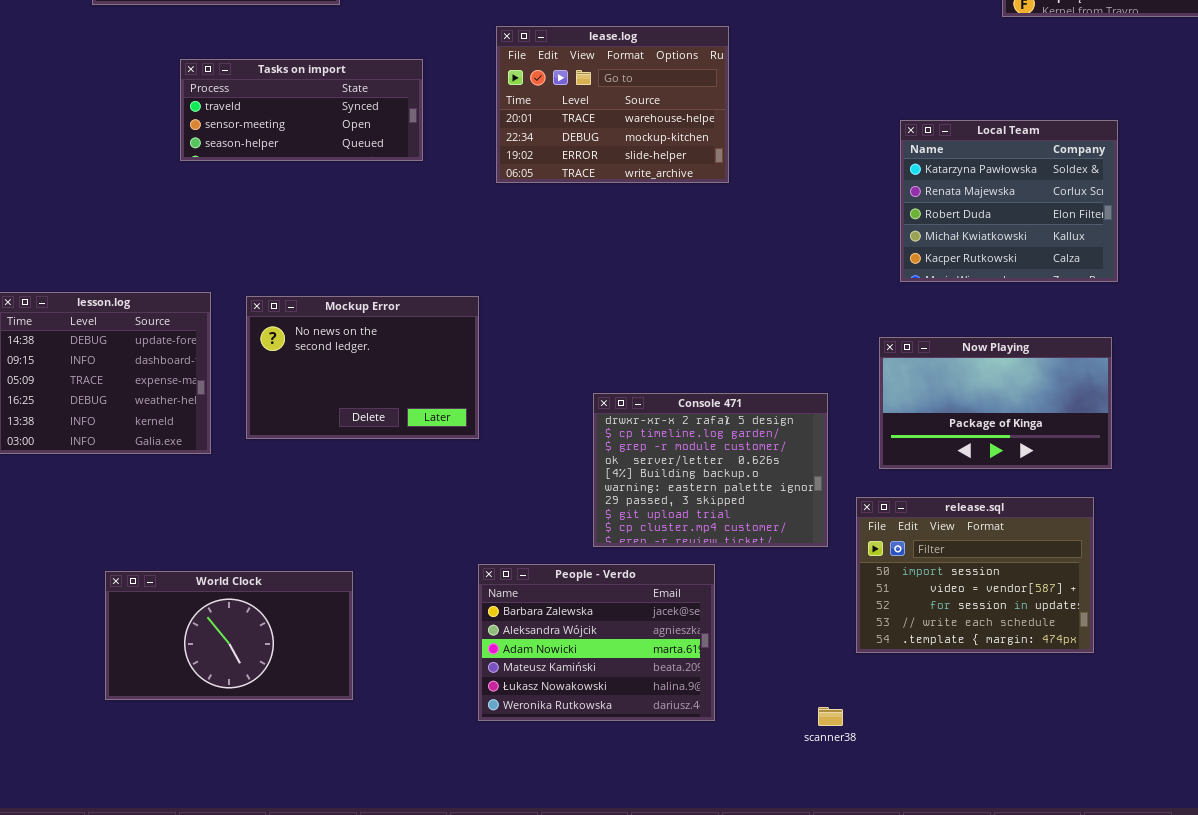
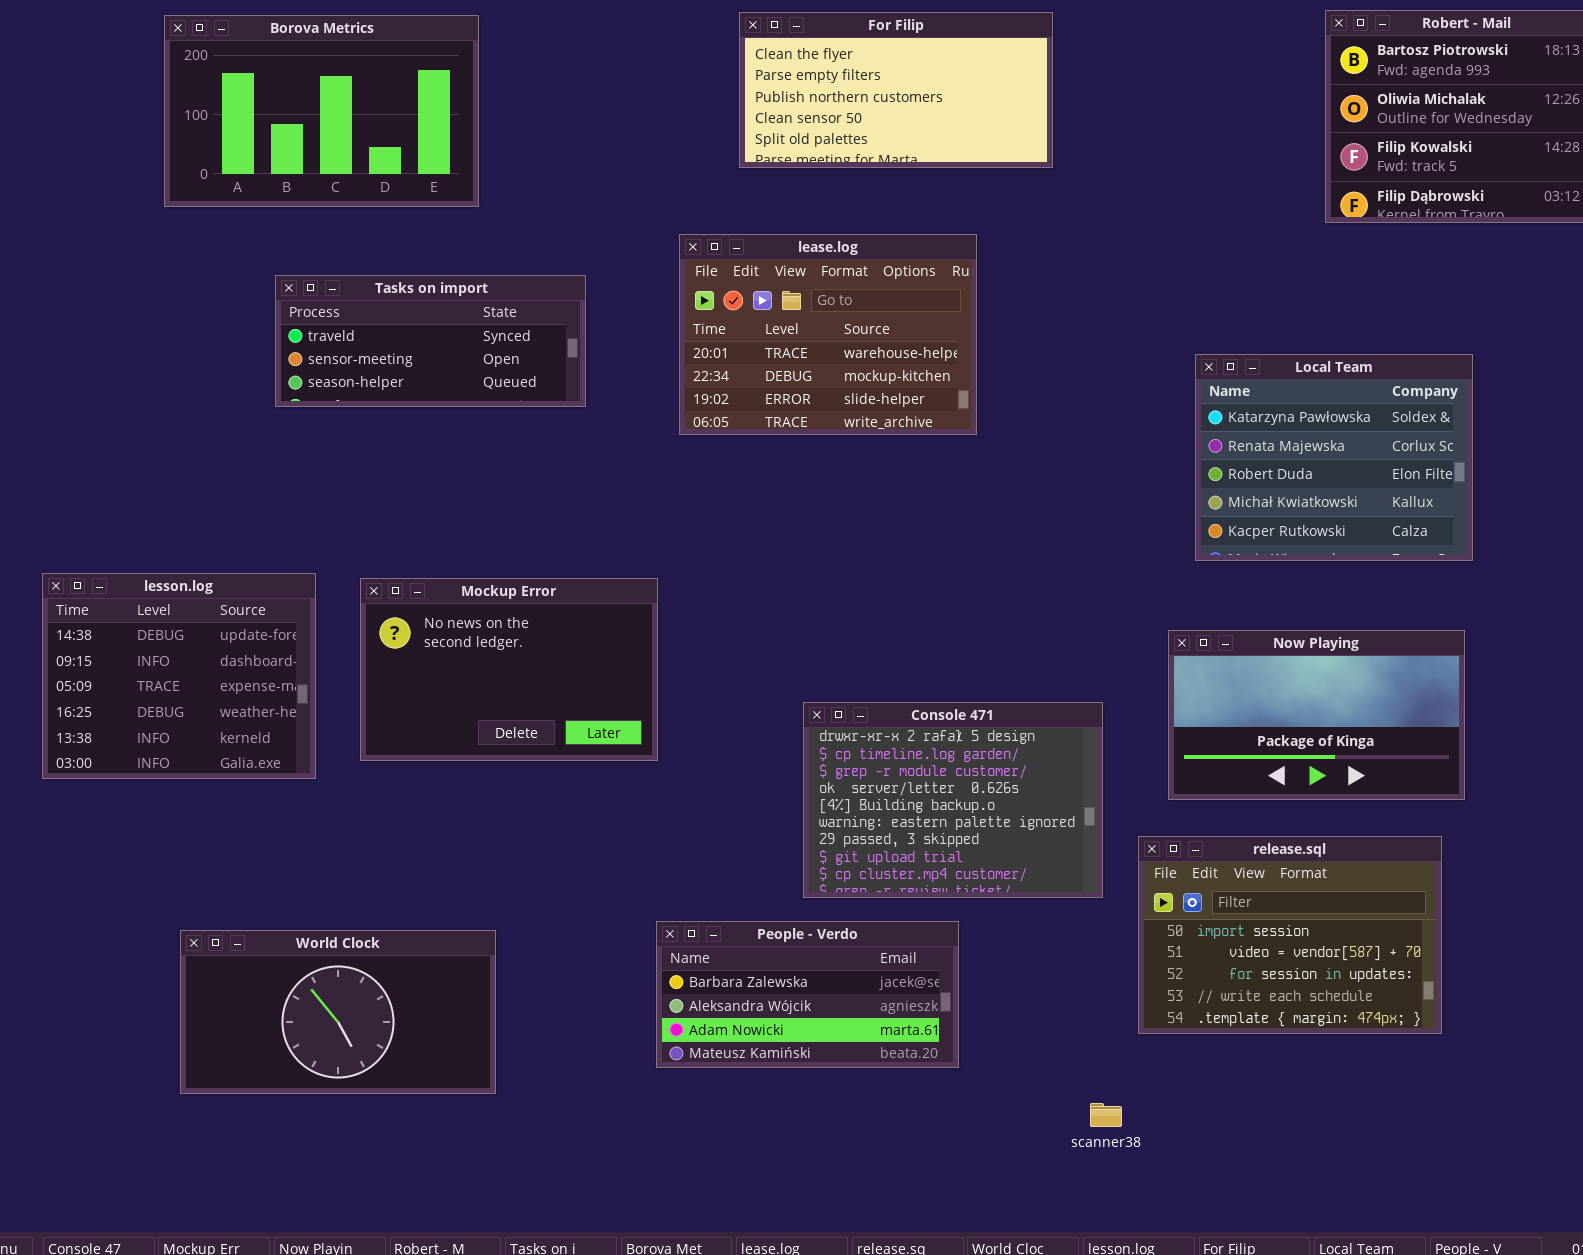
People - Verdo: [478,564,715,721] -> [656,921,959,1068], resized

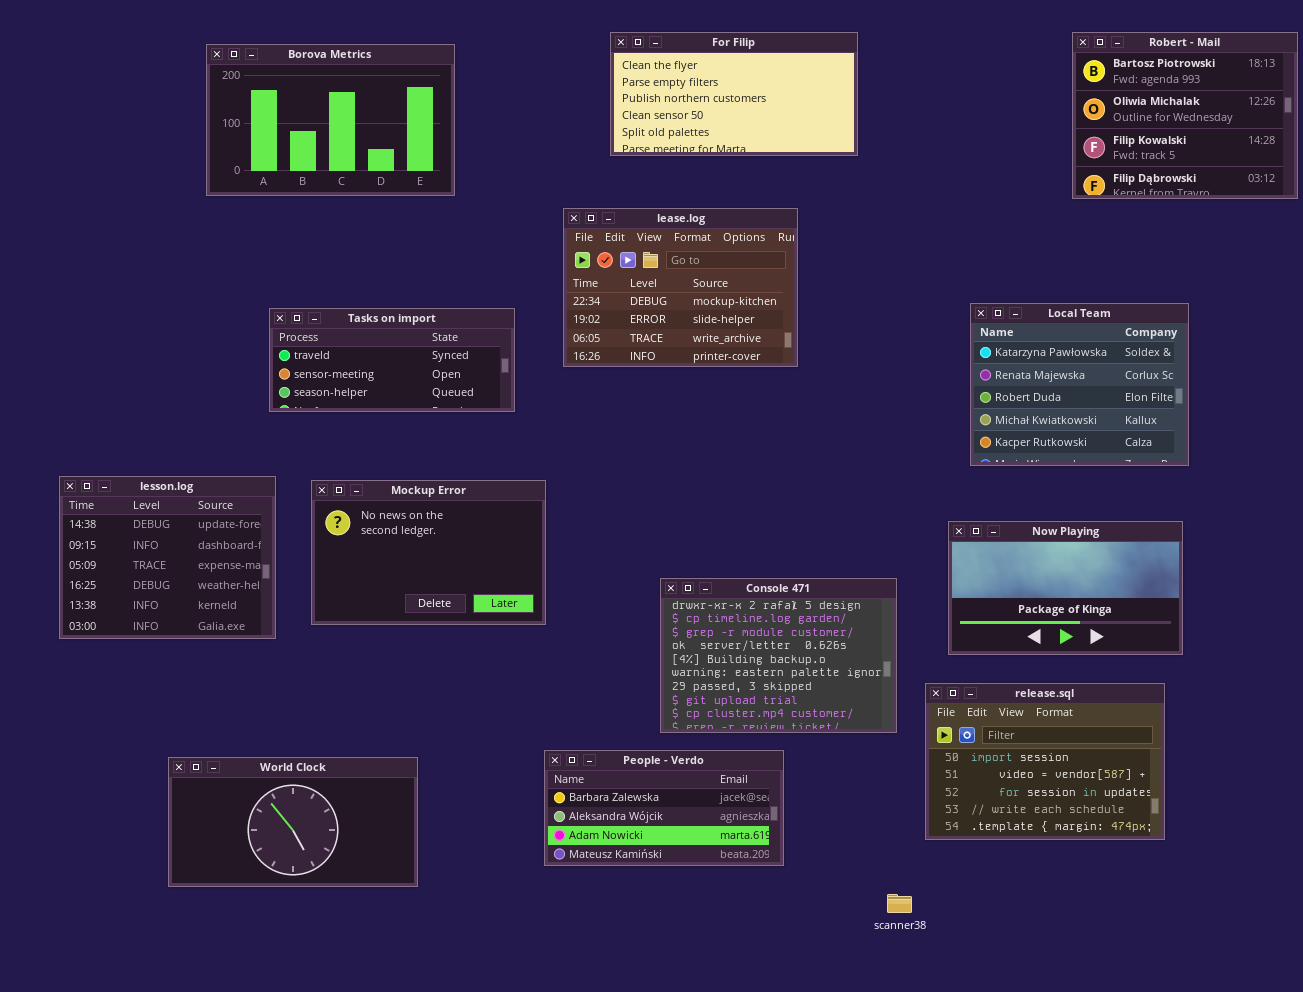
Borova Metrics: [164,15,479,207] -> [206,44,455,196], moved
lease.log: [679,234,977,435] -> [563,208,798,367], scrolled down 1 row
Tasks on import: [275,275,586,407] -> [269,308,515,412], moved

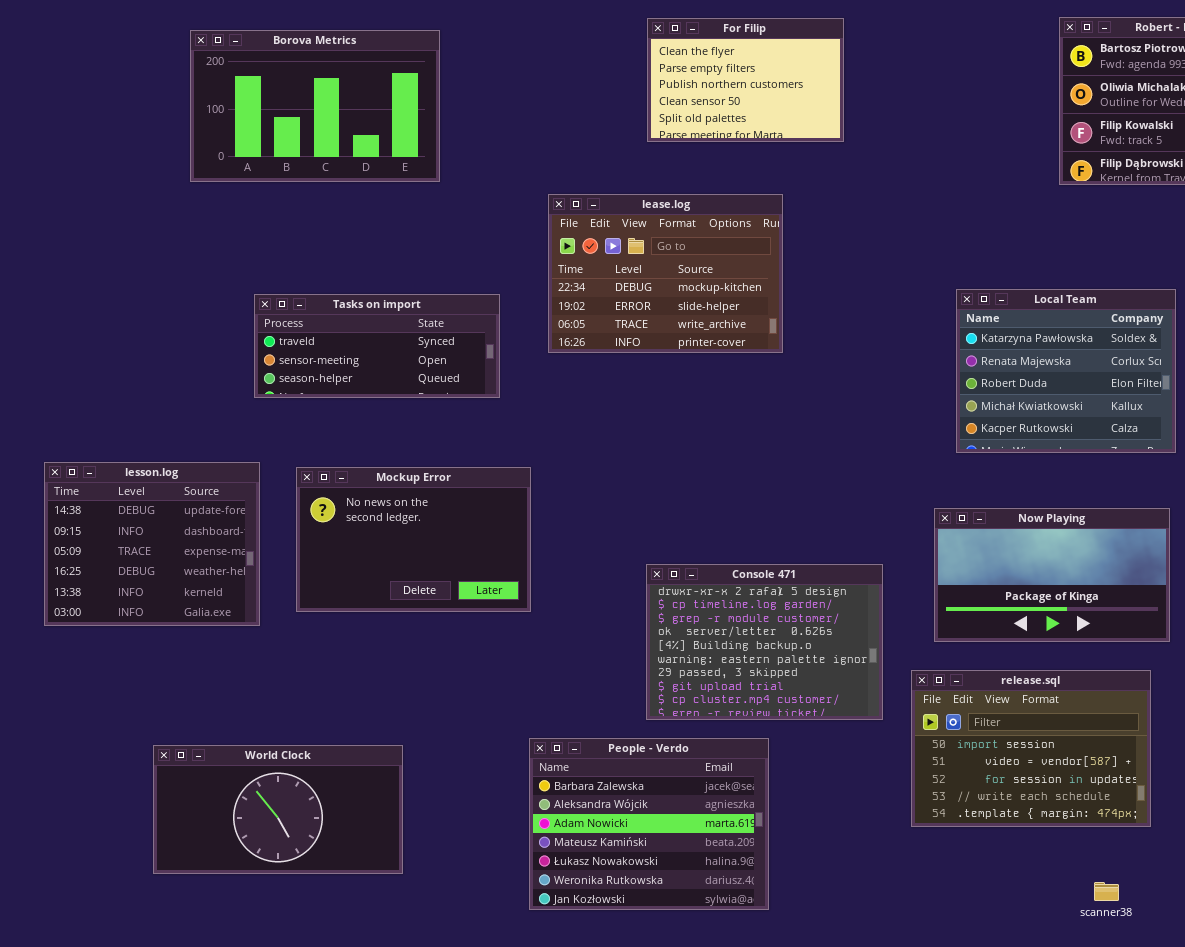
For Filip: [610,32,858,156] -> [647,18,844,142], resized
People - Verdo: [544,750,784,866] -> [529,738,769,910], resized
scanner38: [887,894,912,913] -> [1094,882,1119,901], moved

